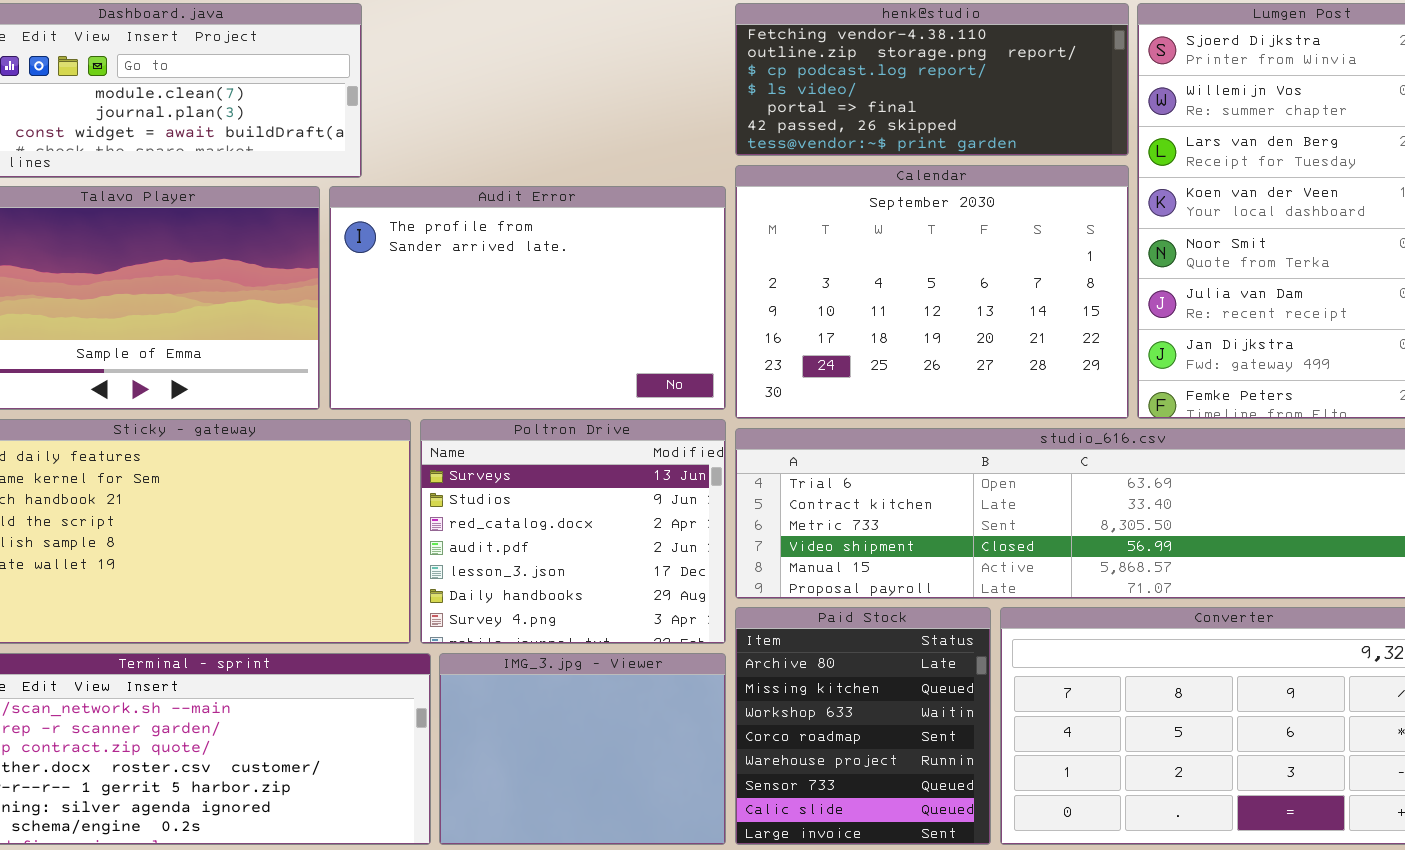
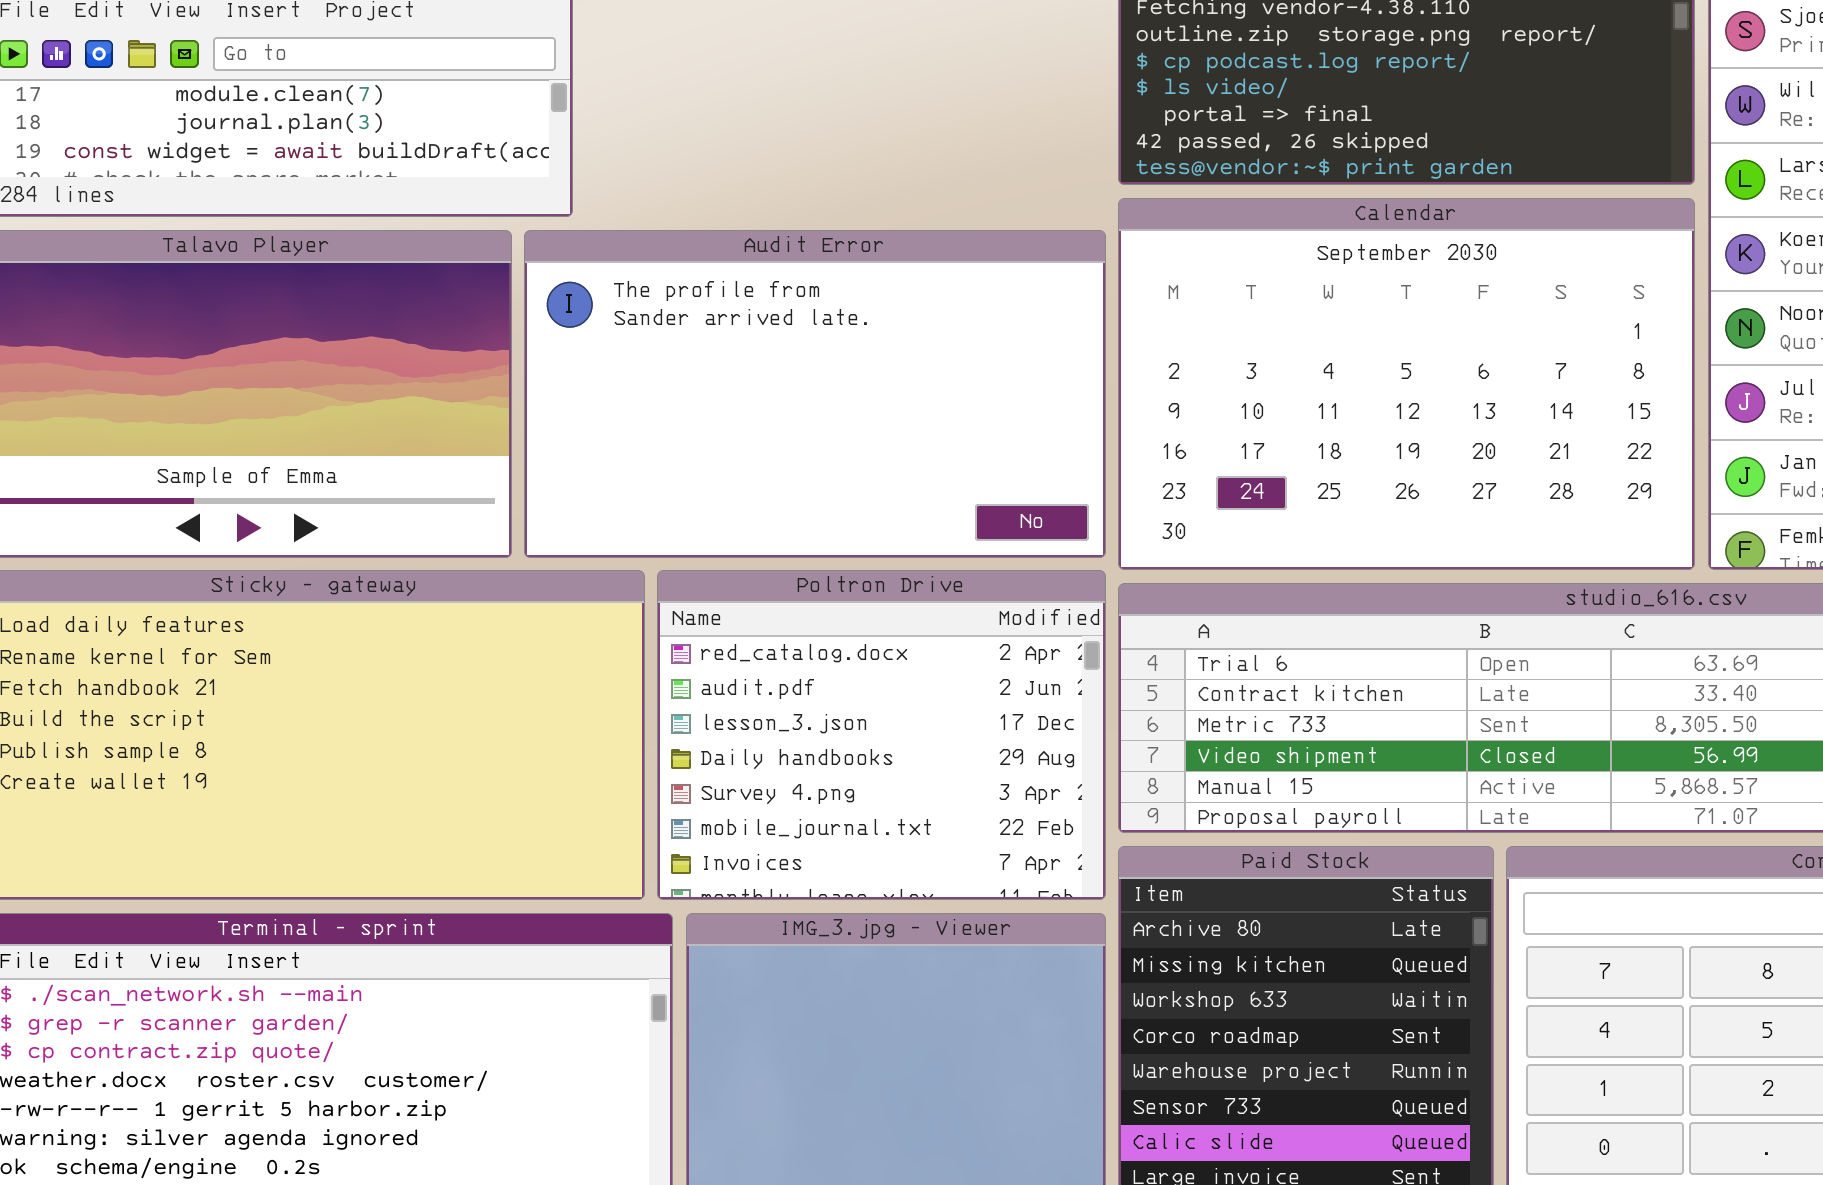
Poltron Drive: [420,419,726,644] -> [657,570,1106,900], scrolled down 2 rows

